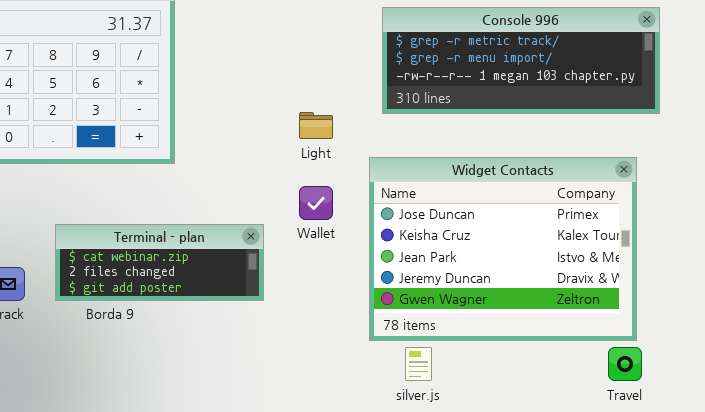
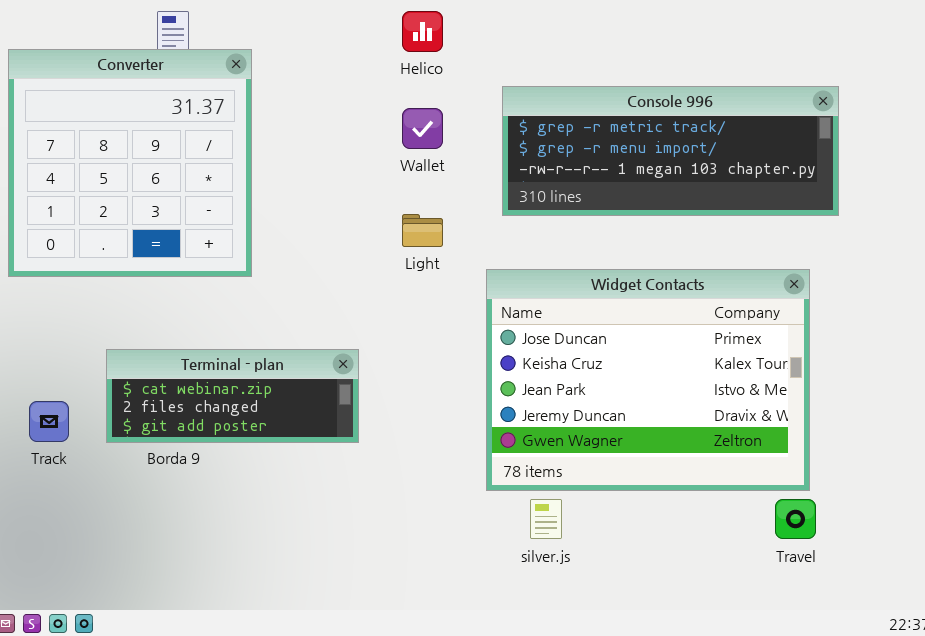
Wallet: [299,186,333,220] -> [402,108,443,149], moved

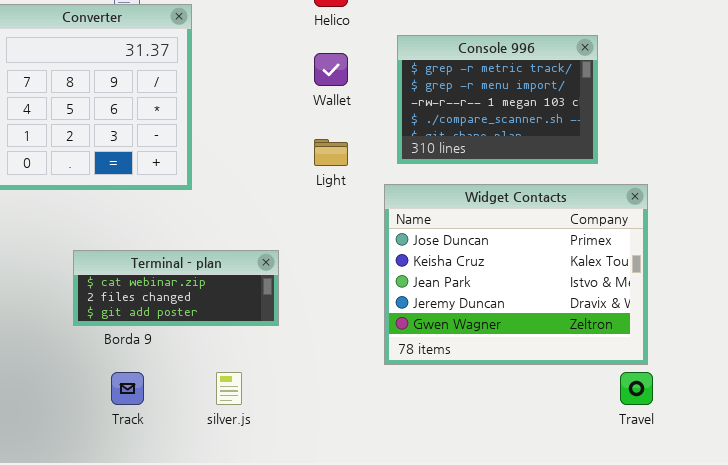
Console 996: [502,86,839,216] -> [397,35,598,164], resized
Track: [29,401,69,442] -> [111,372,144,405], moved
silver.js: [530,499,562,539] -> [216,372,242,405], moved

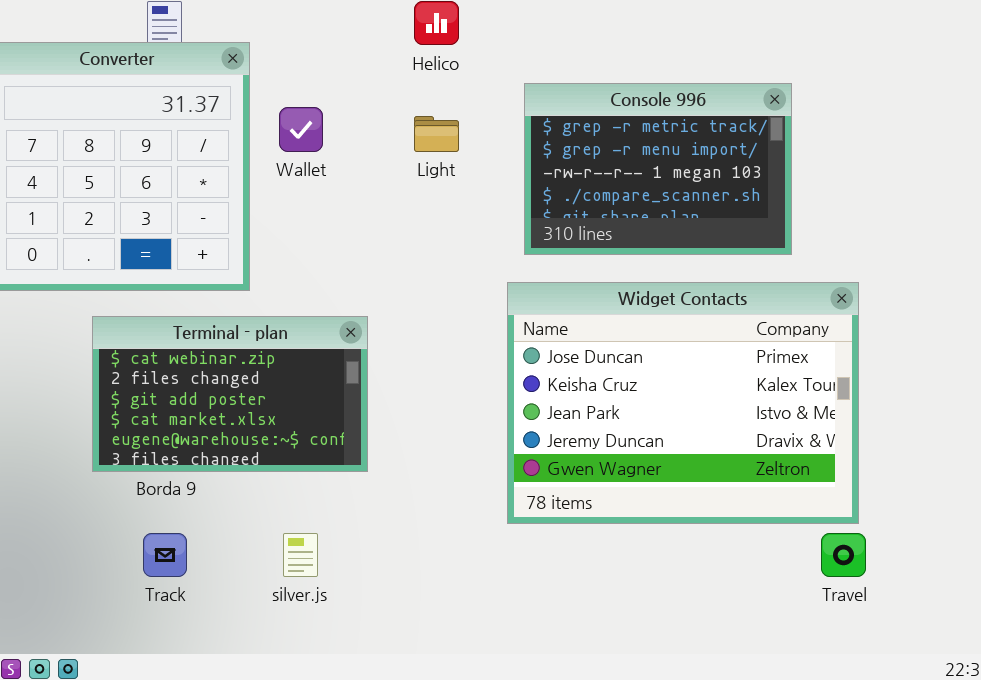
Wallet: [314,53,348,86] -> [279,107,323,152], moved
Light: [314,139,348,166] -> [414,116,459,152], moved
Terminal - plan: [73,250,279,326] -> [92,316,368,472], resized

